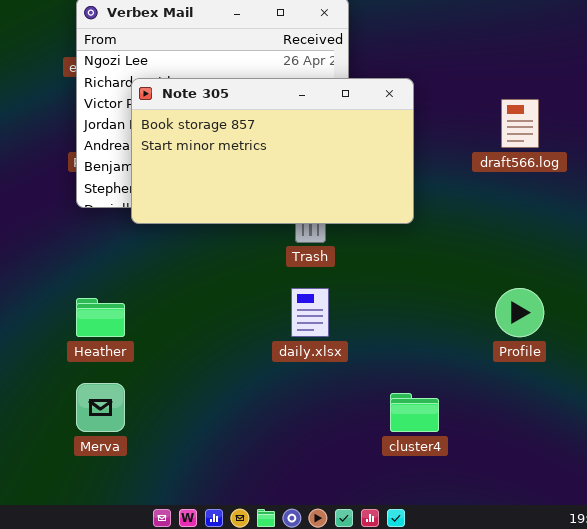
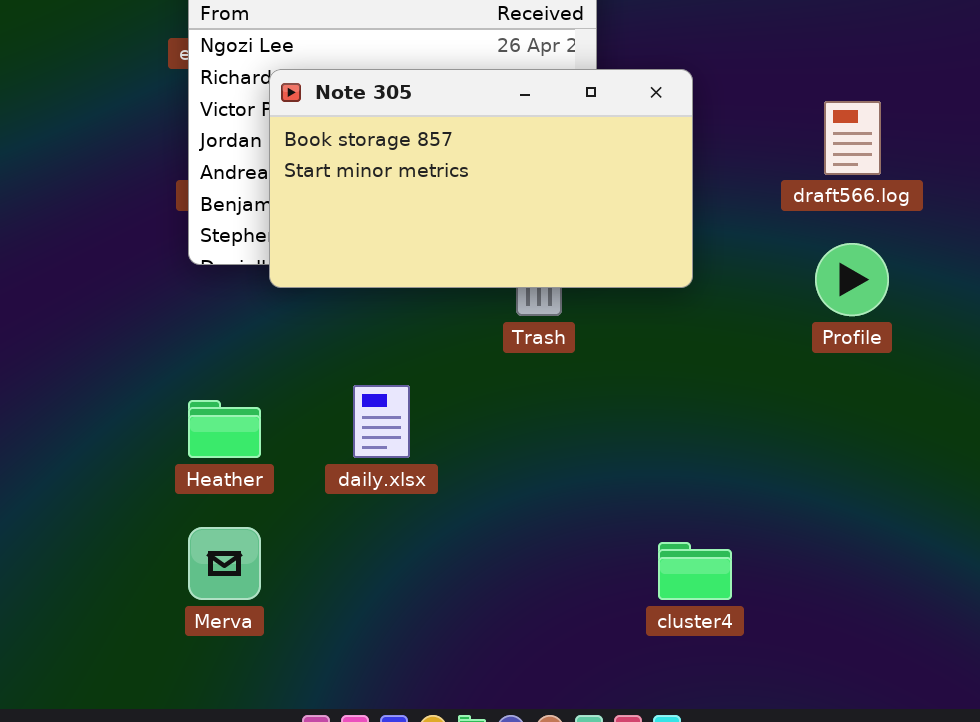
daily.xlsx: [291,288,329,337] -> [353,385,410,458], moved
Profile: [495,288,544,337] -> [815,243,889,316], moved

